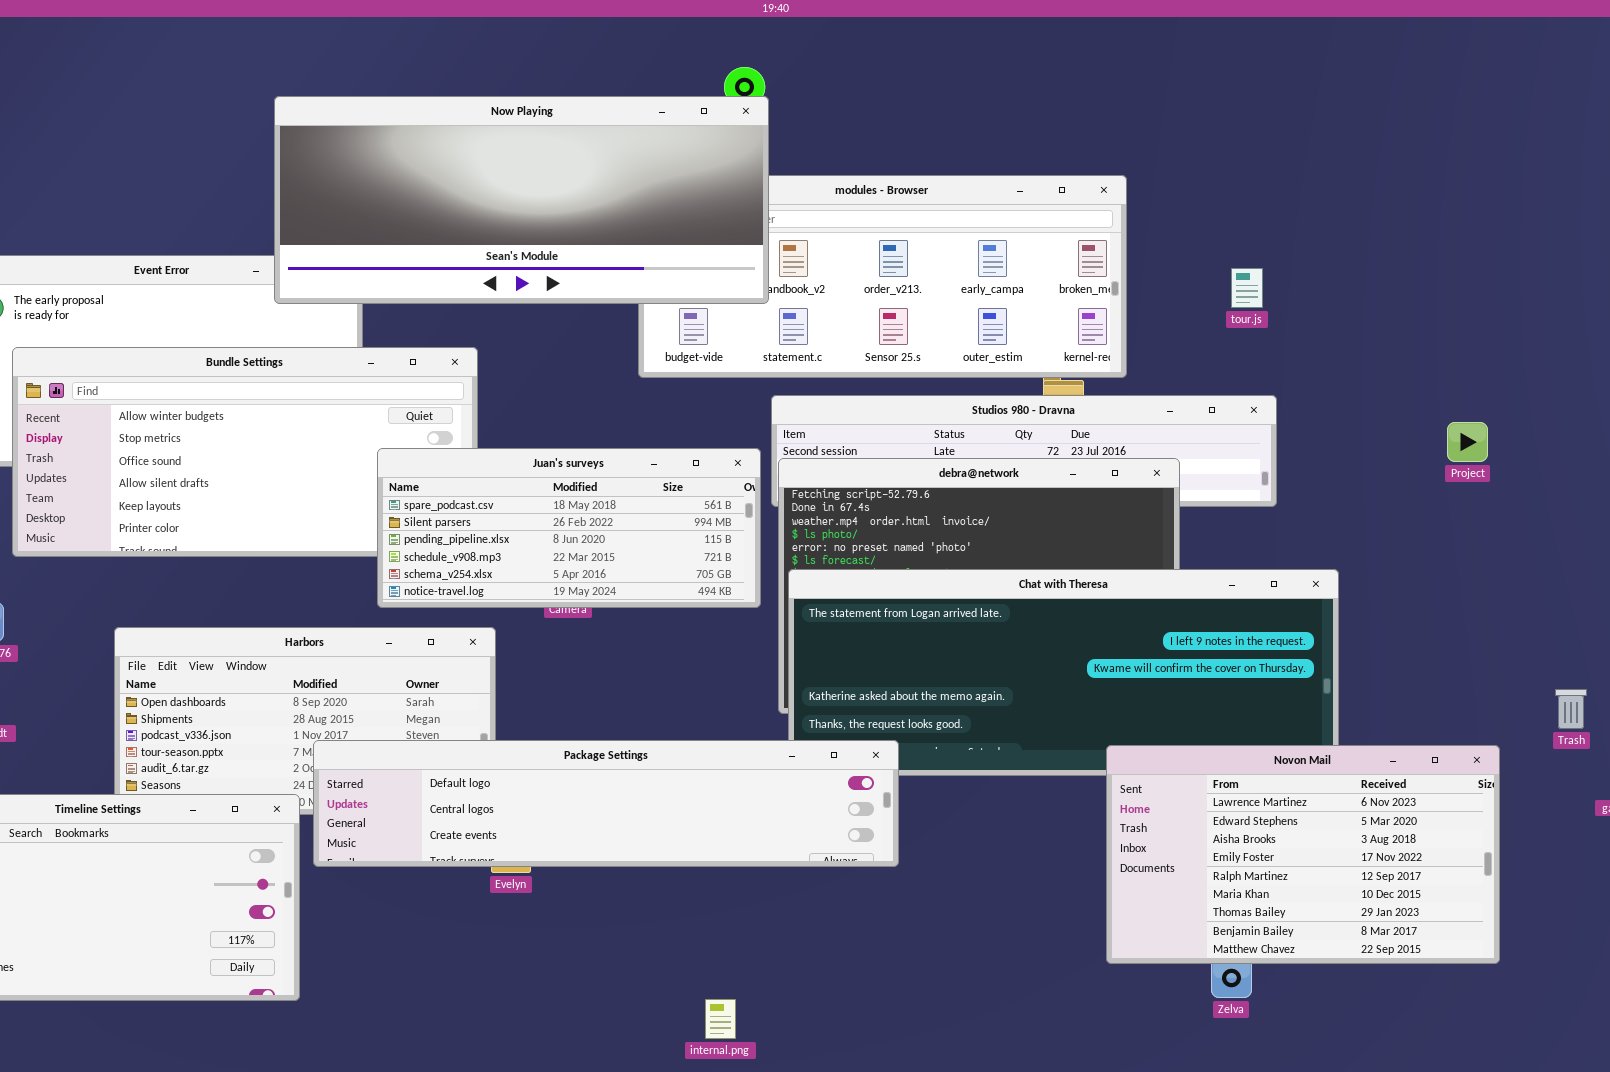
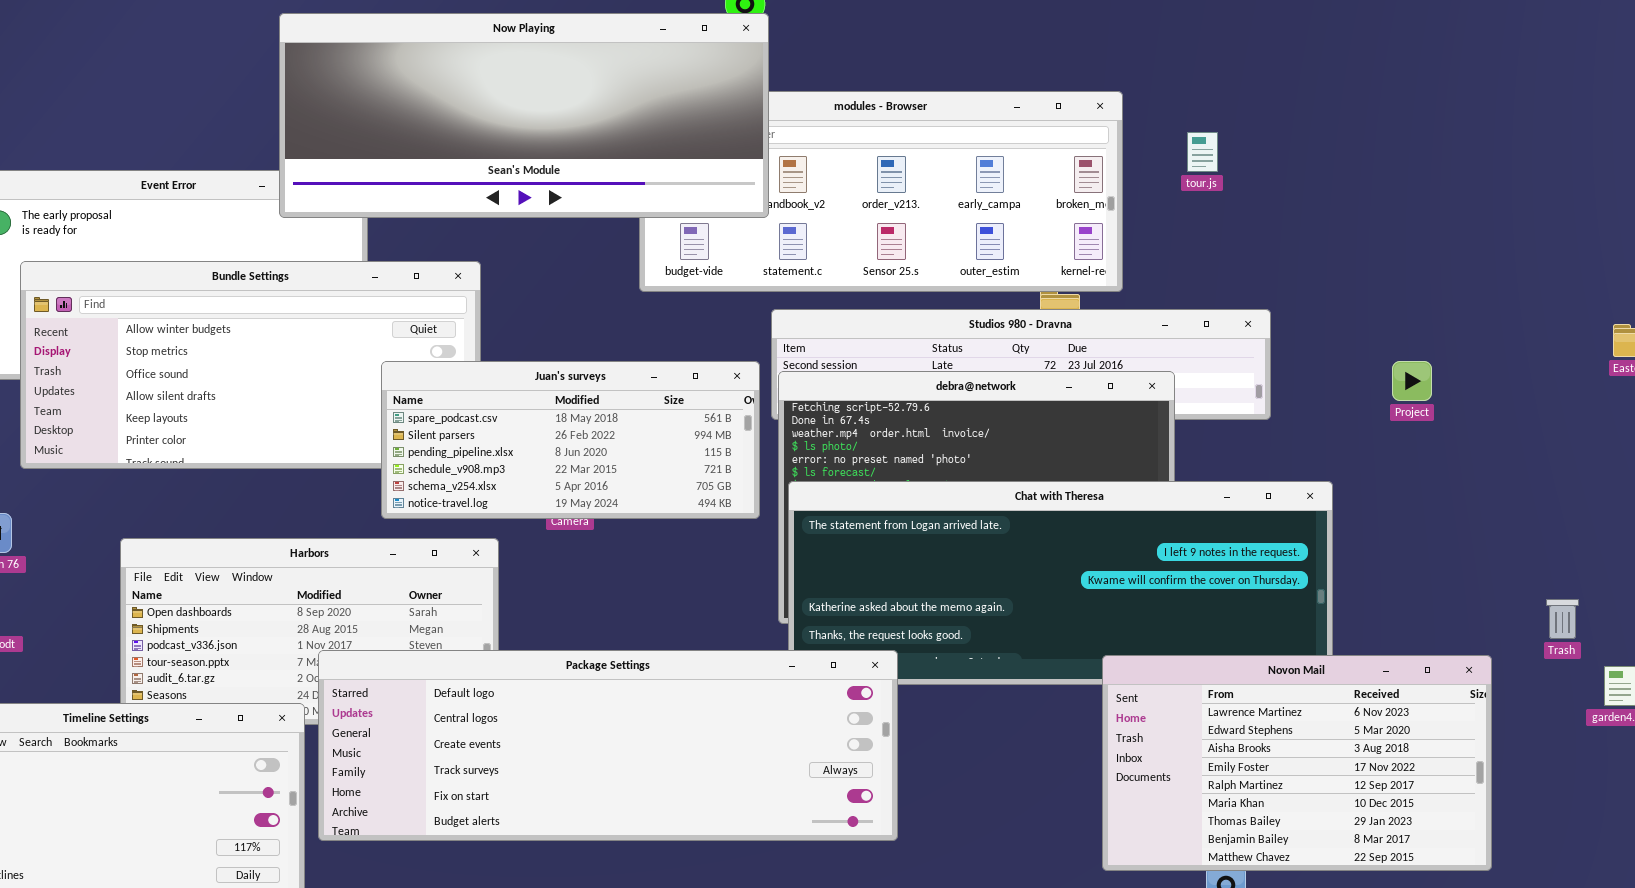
tour.js: [1231,268,1263,308] -> [1187,132,1218,172], moved
Project: [1447,422,1488,462] -> [1392,361,1432,401], moved
Package Settings: [313,740,899,867] -> [318,650,898,841], resized

